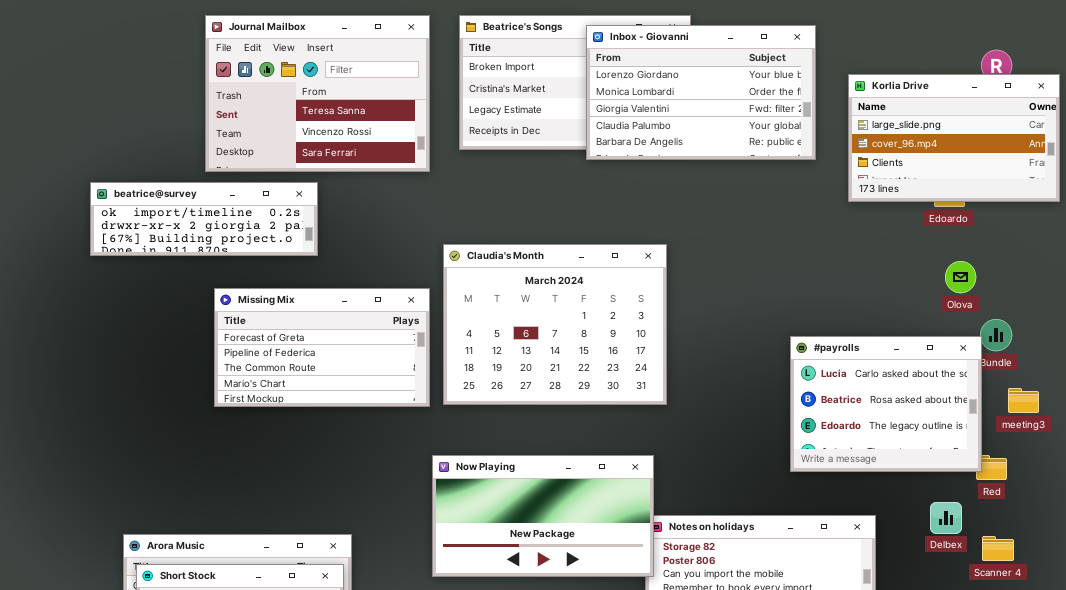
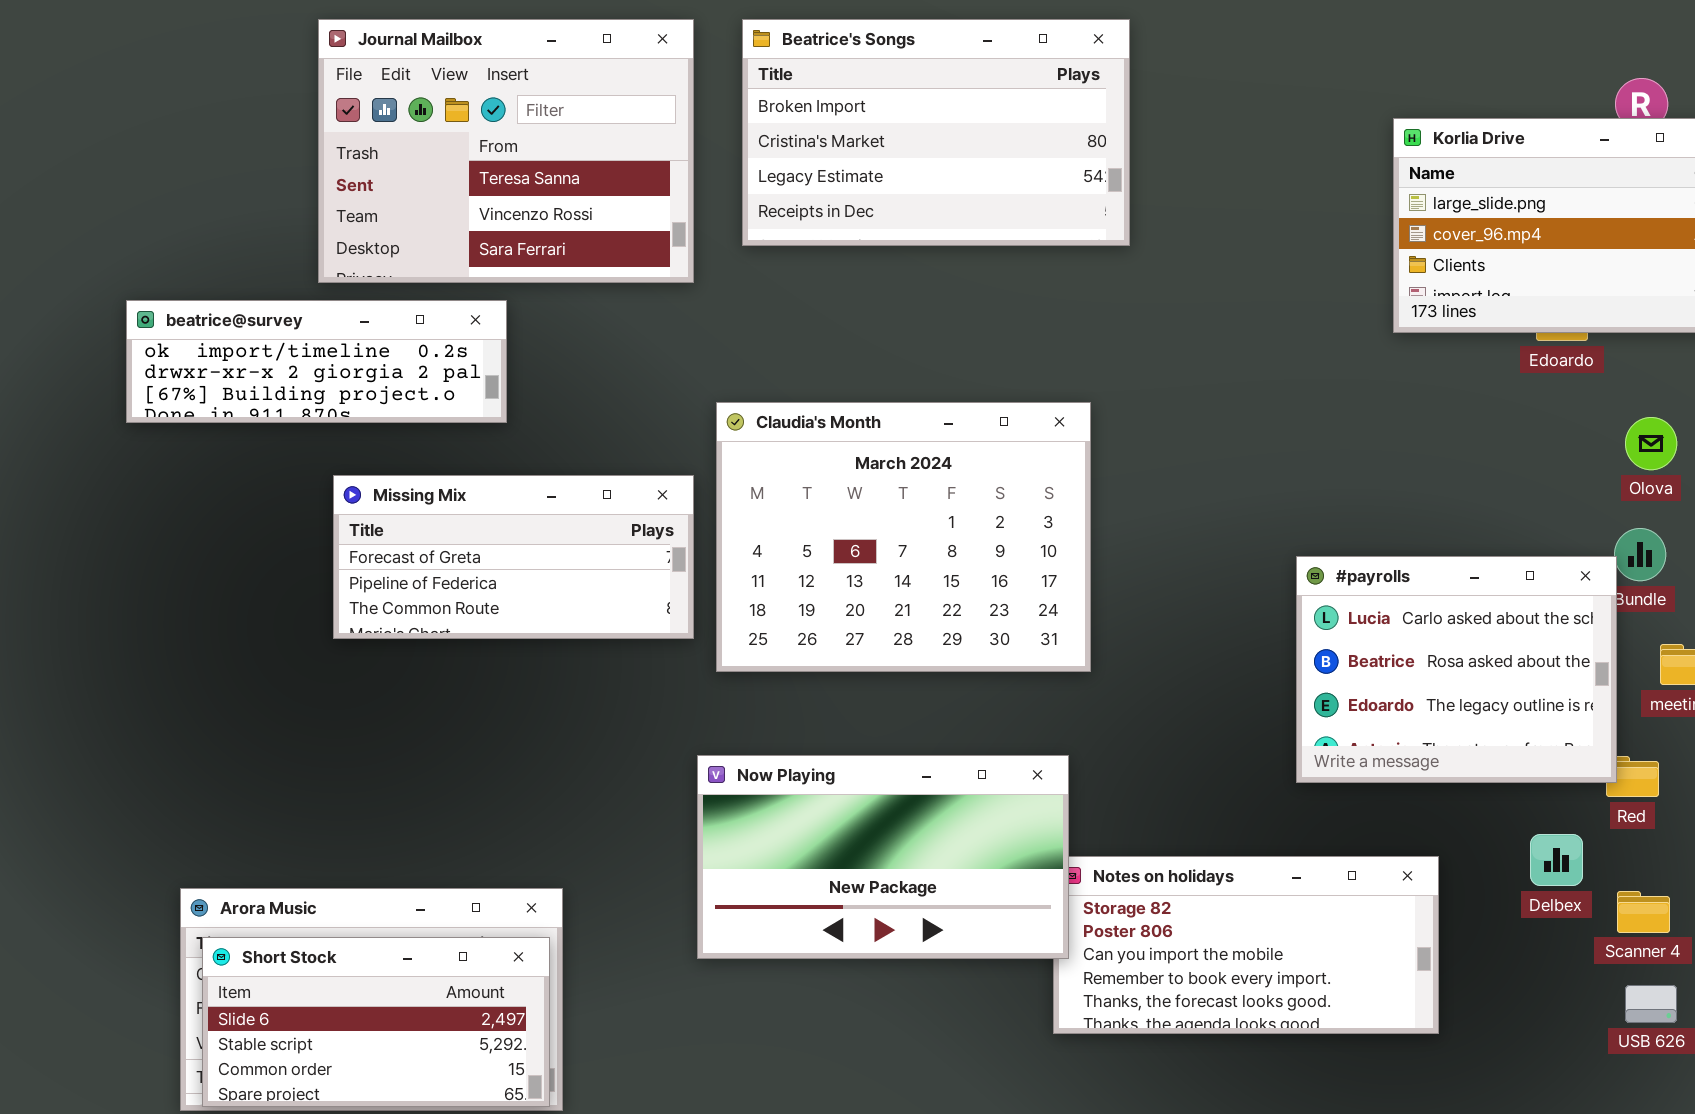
Inbox - Giovanni: [586,25,816,160] -> none, closed
Olova: [945,261,976,293] -> [1625,417,1677,470], moved
Missing Mix: [214,288,430,407] -> [333,475,694,639], resized

